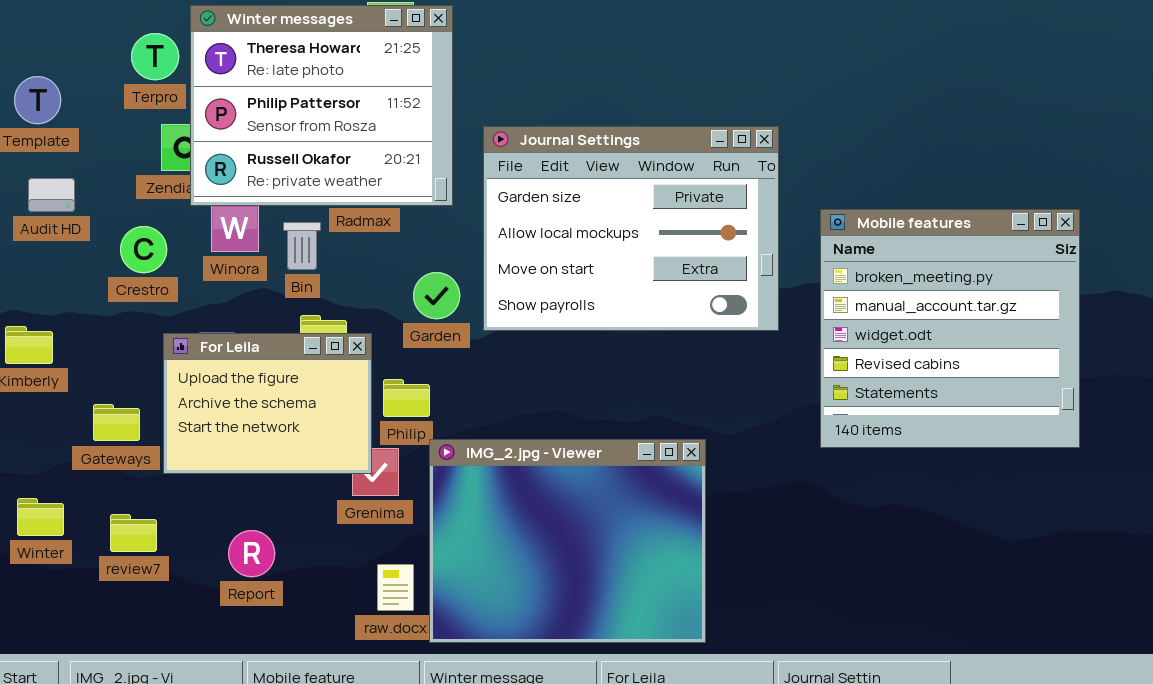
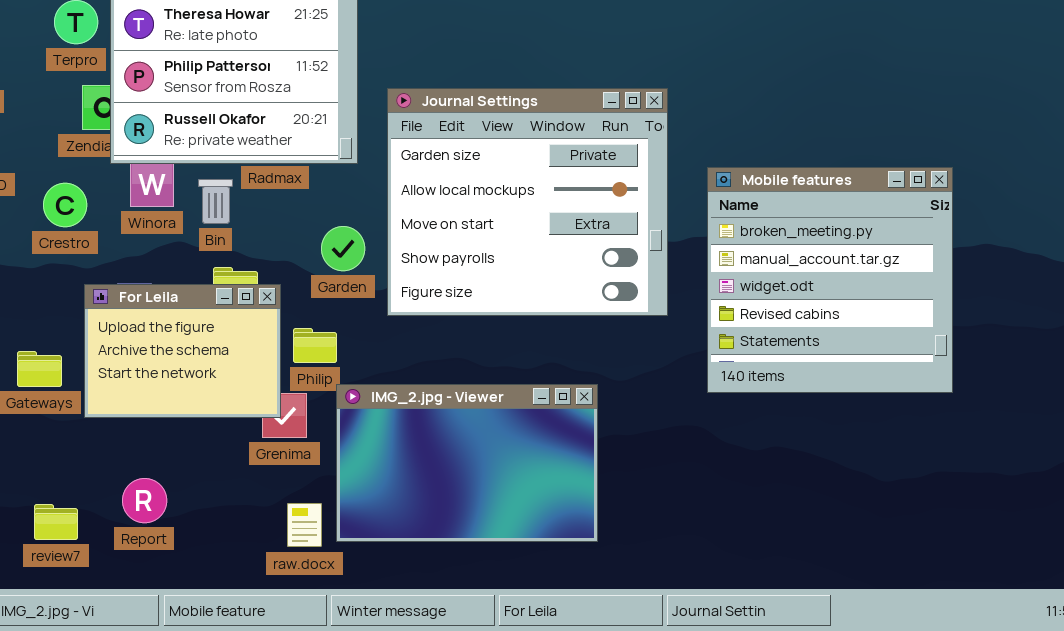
Journal Settings: [483,126,779,331] -> [387,88,668,316], resized
IMG_2.jpg - Viewer: [429,439,706,643] -> [336,384,598,542], resized
review7: [110,514,157,552] -> [34,504,78,540], moved
Report: [228,530,275,577] -> [122,478,167,523], moved

